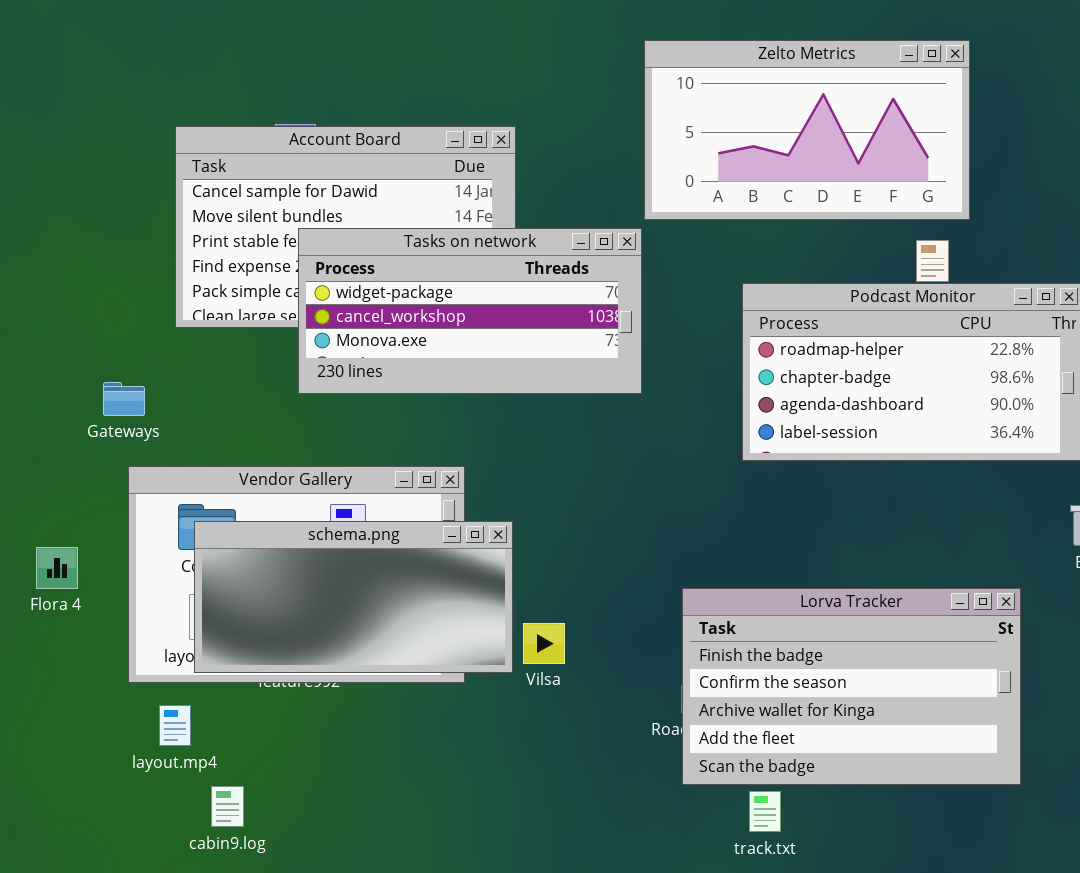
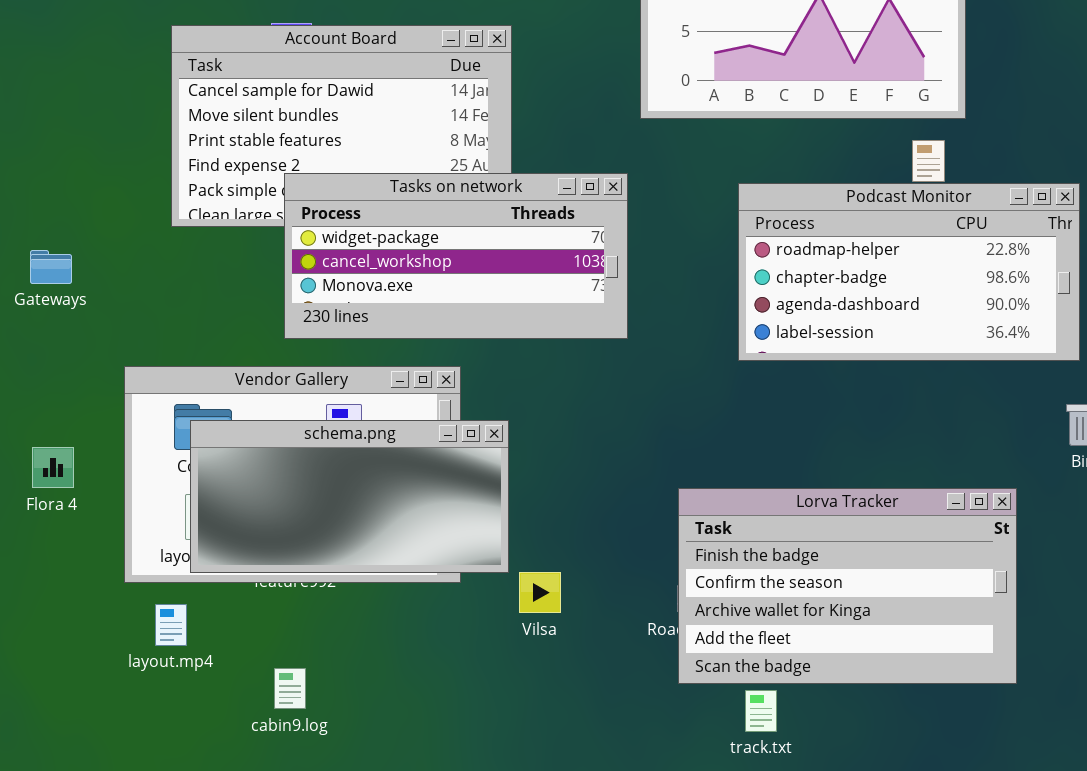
Tasks on network: [298,228,642,394] -> [284,173,628,339], moved
Gateways: [103,382,145,416] -> [30,250,72,284], moved
Vilsa: [523,623,565,664] -> [519,572,561,613], moved
cabin9.log: [211,786,244,827] -> [274,668,306,709], moved

